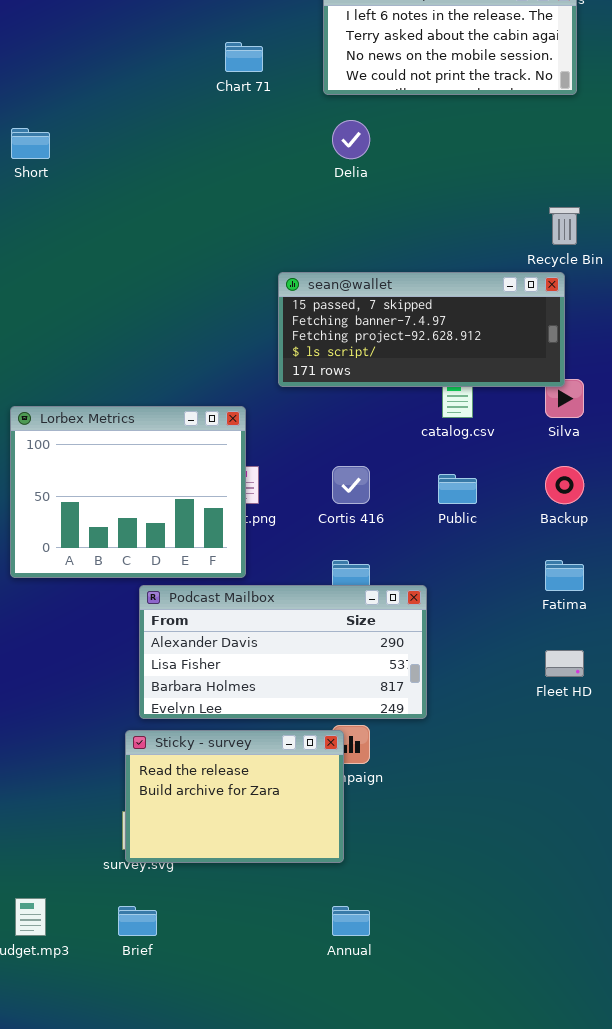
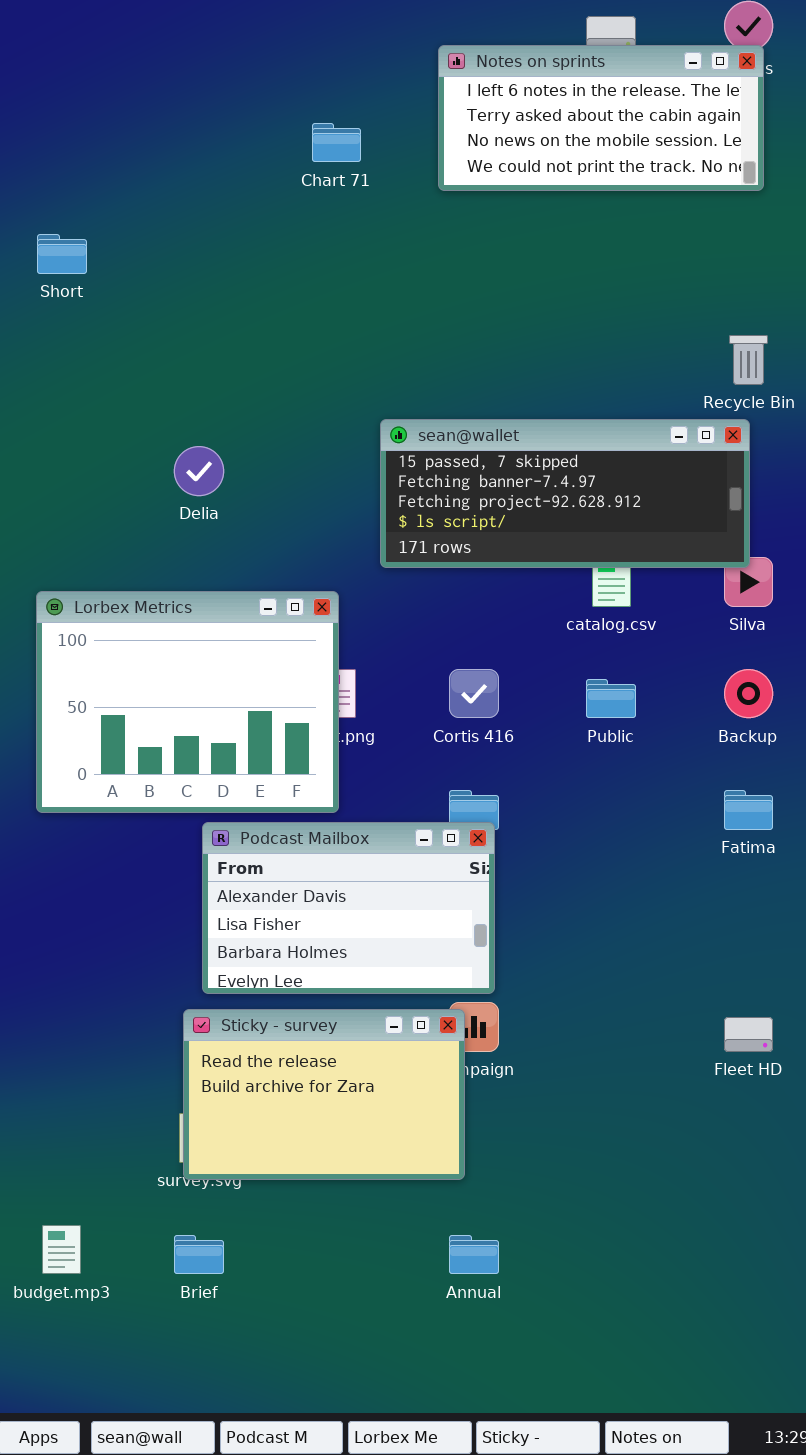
Delia: [332,120,370,159] -> [174,446,224,496], moved
Podcast Mailbox: [139,585,427,719] -> [202,822,495,994], resized
Fleet HD: [545,650,584,677] -> [724,1017,773,1052], moved

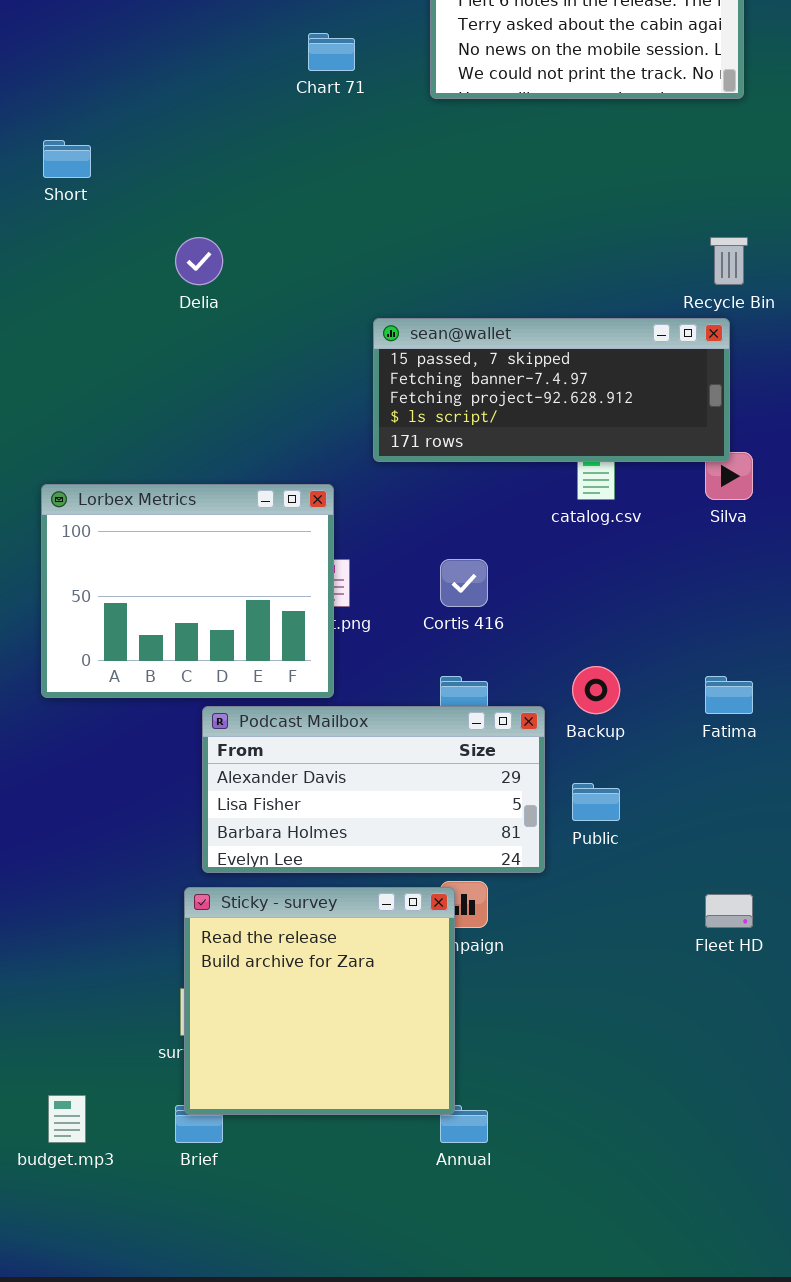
Delia: [174,446,224,496] -> [175,237,223,285], moved
Backup: [724,669,773,718] -> [572,666,620,714], moved
Public: [586,679,636,718] -> [572,783,620,821], moved
Podcast Mailbox: [202,822,495,994] -> [202,706,545,873], resized
Sticky - survey: [183,1009,465,1180] -> [184,887,455,1115], resized

